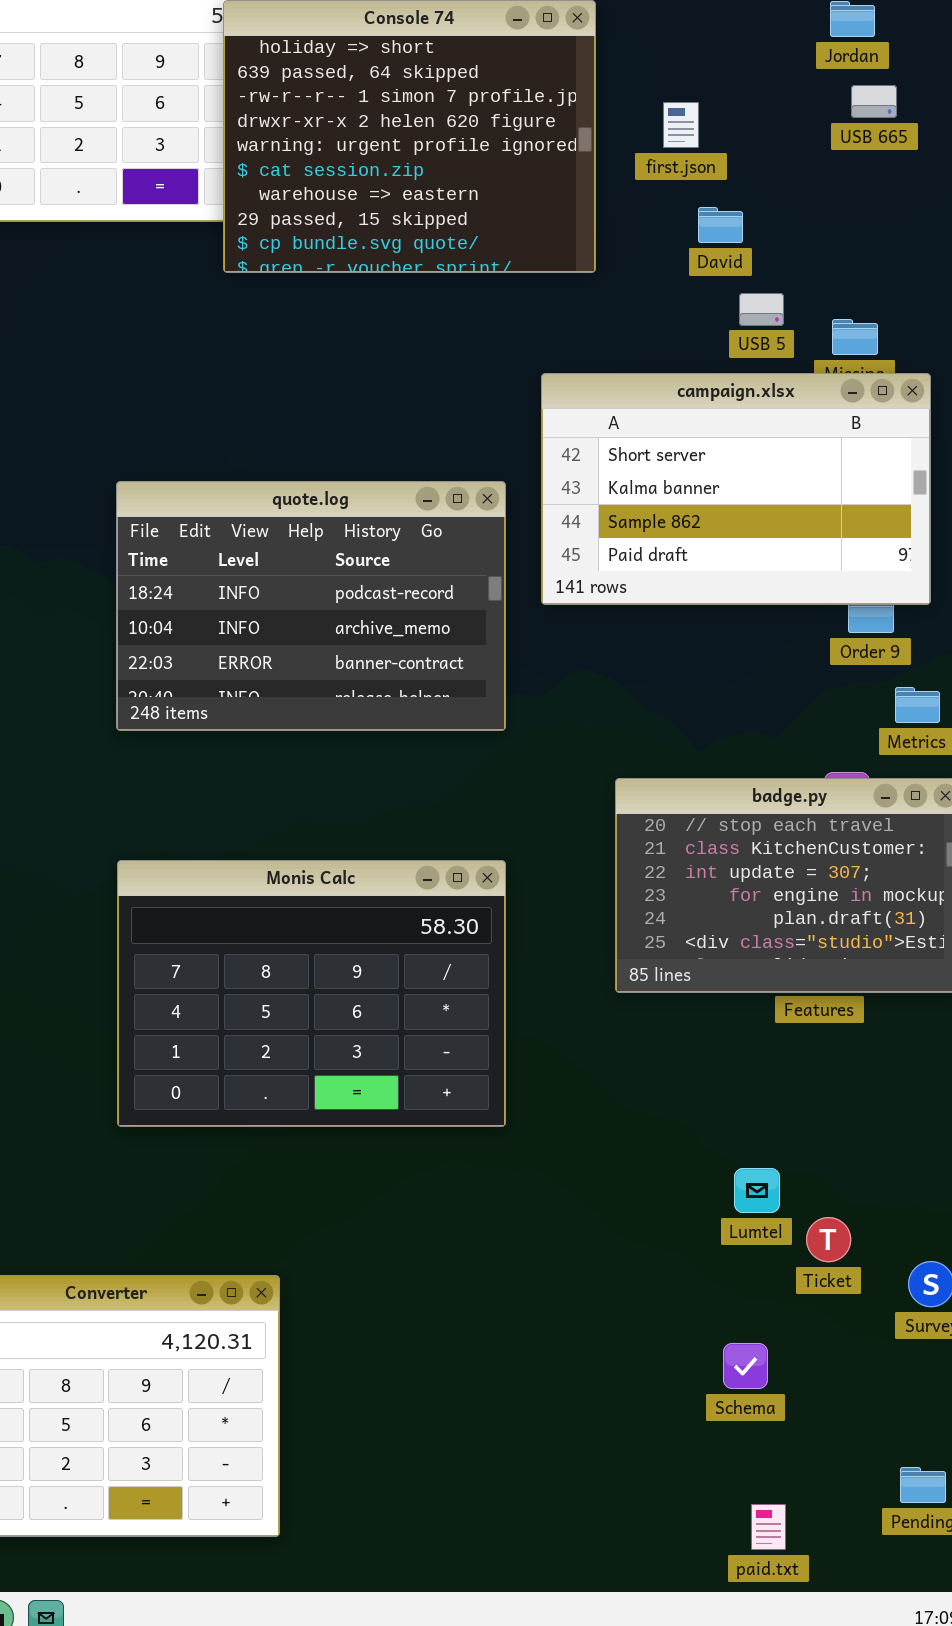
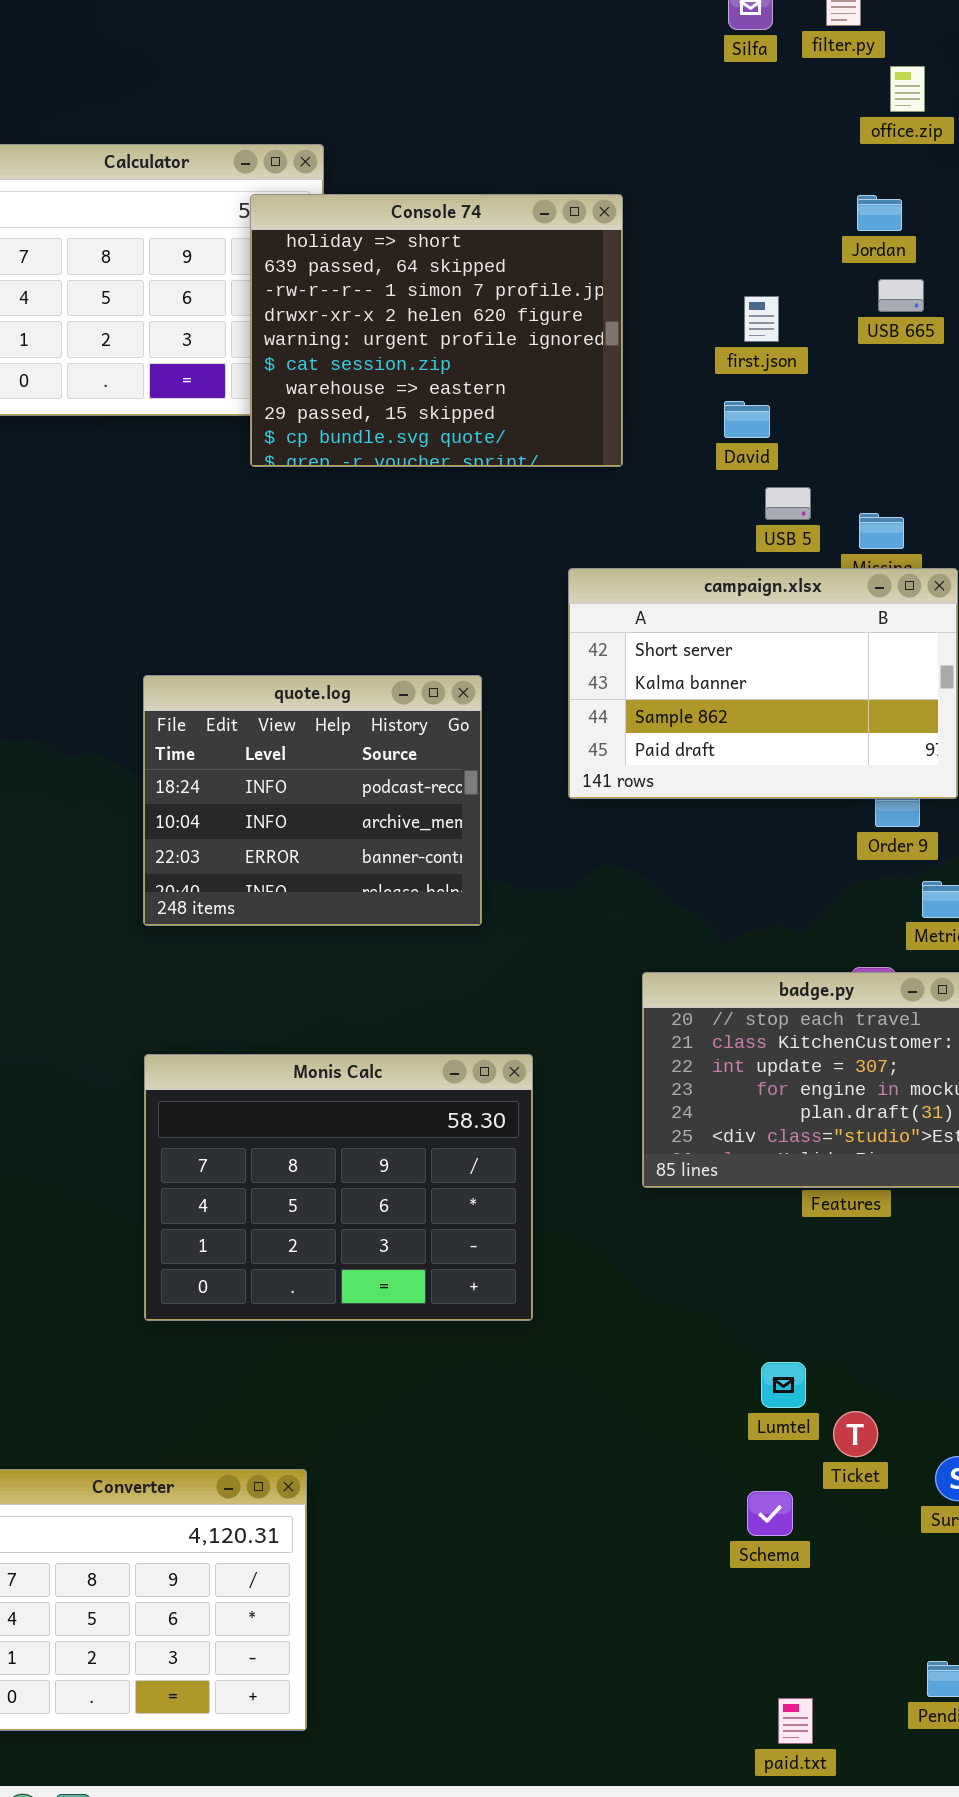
first.json: [663,102,699,148] -> [744,296,779,342], moved
quote.log: [116,481,506,731] -> [143,675,482,926], resized
Schema: [723,1343,768,1389] -> [747,1491,793,1536], moved

